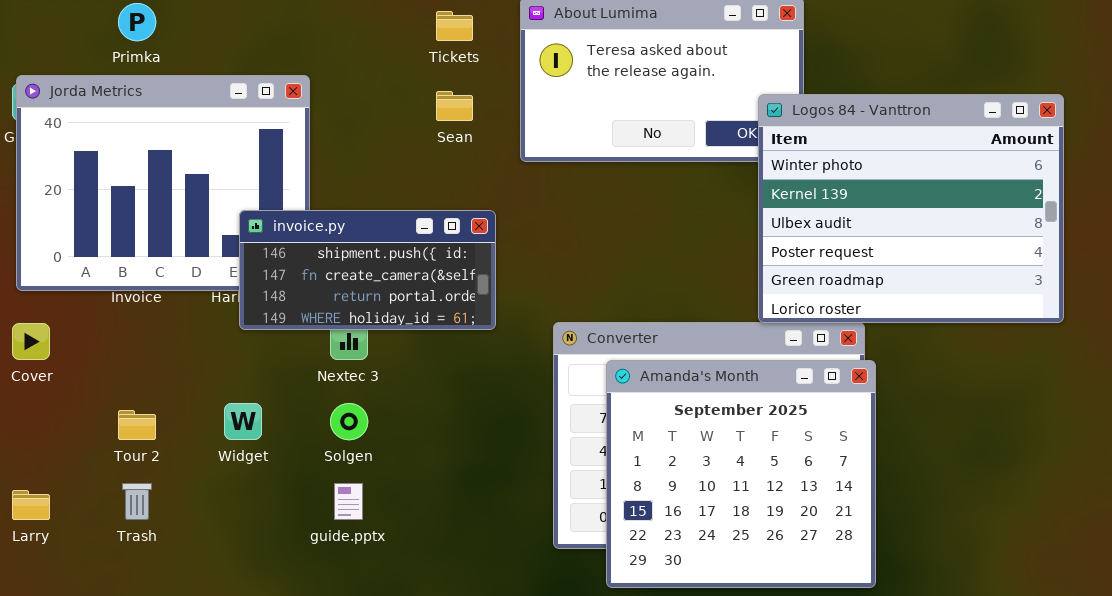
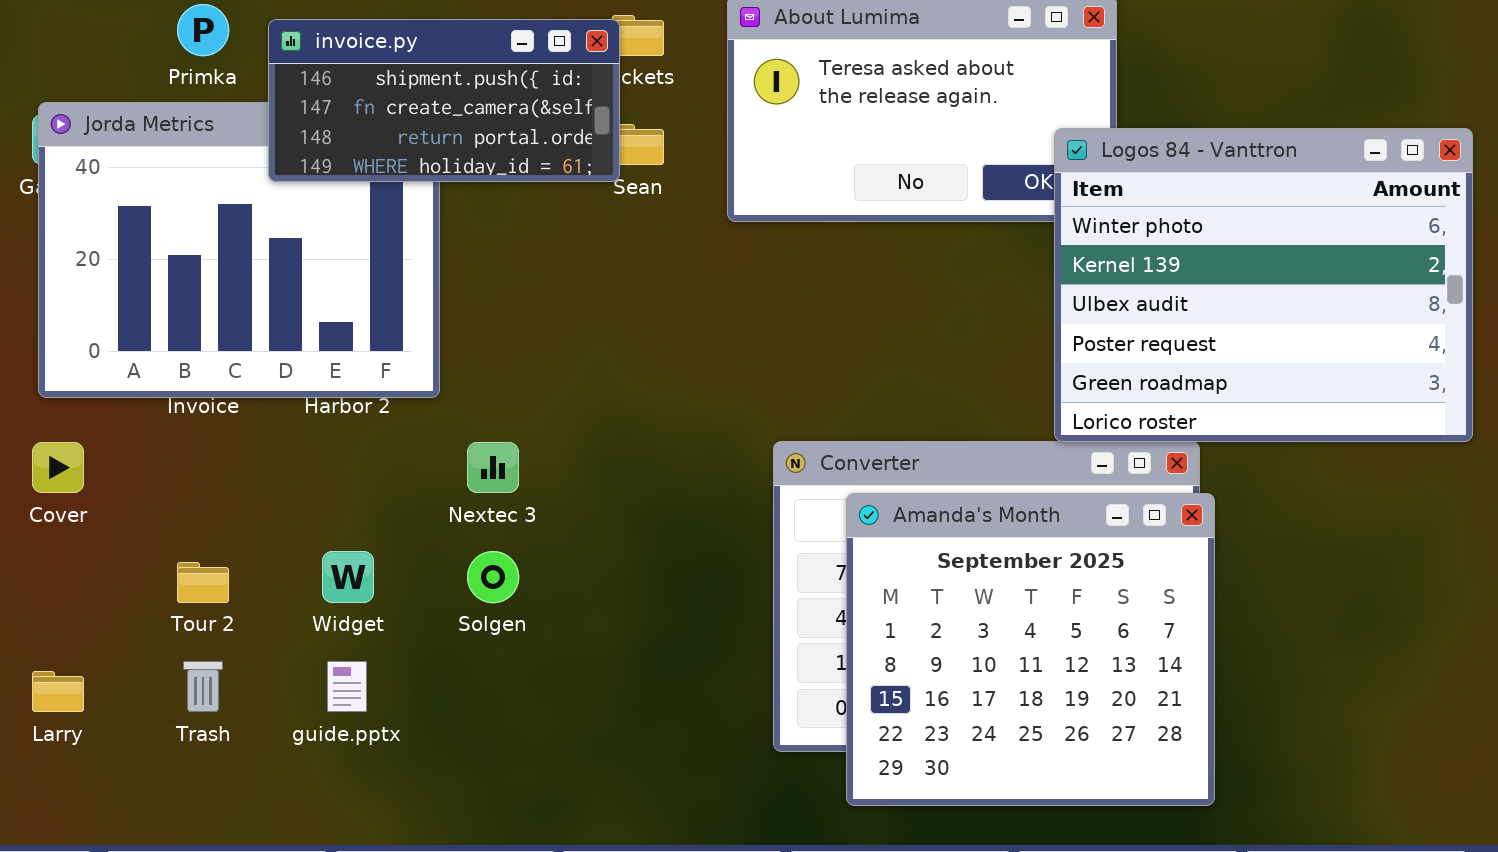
invoice.py: [239,210,496,330] -> [268,19,620,182], moved
guide.pptx: [334,483,363,520] -> [327,661,367,712], moved

